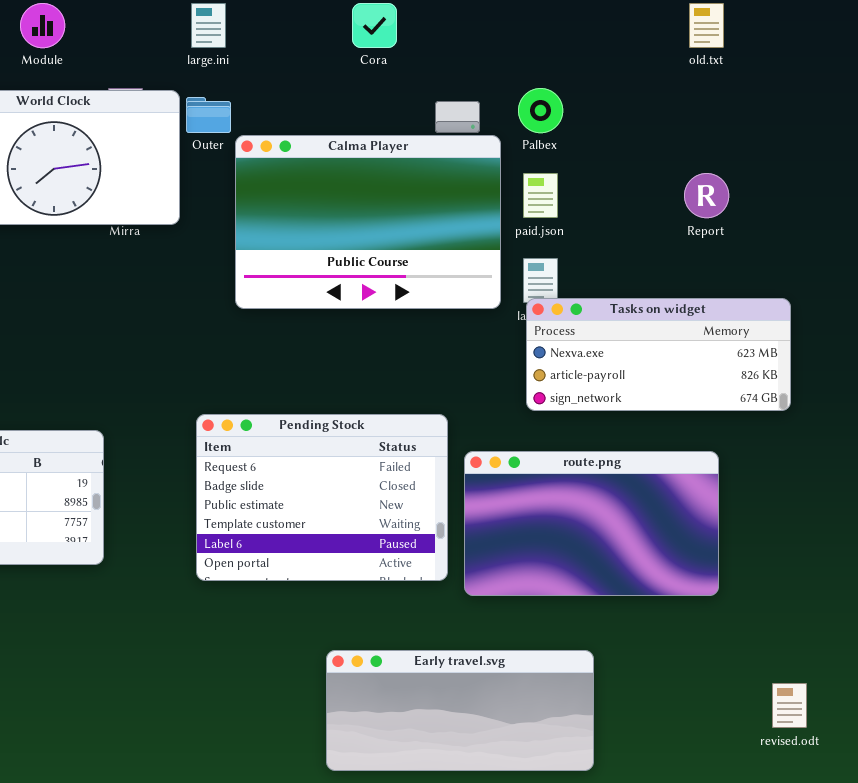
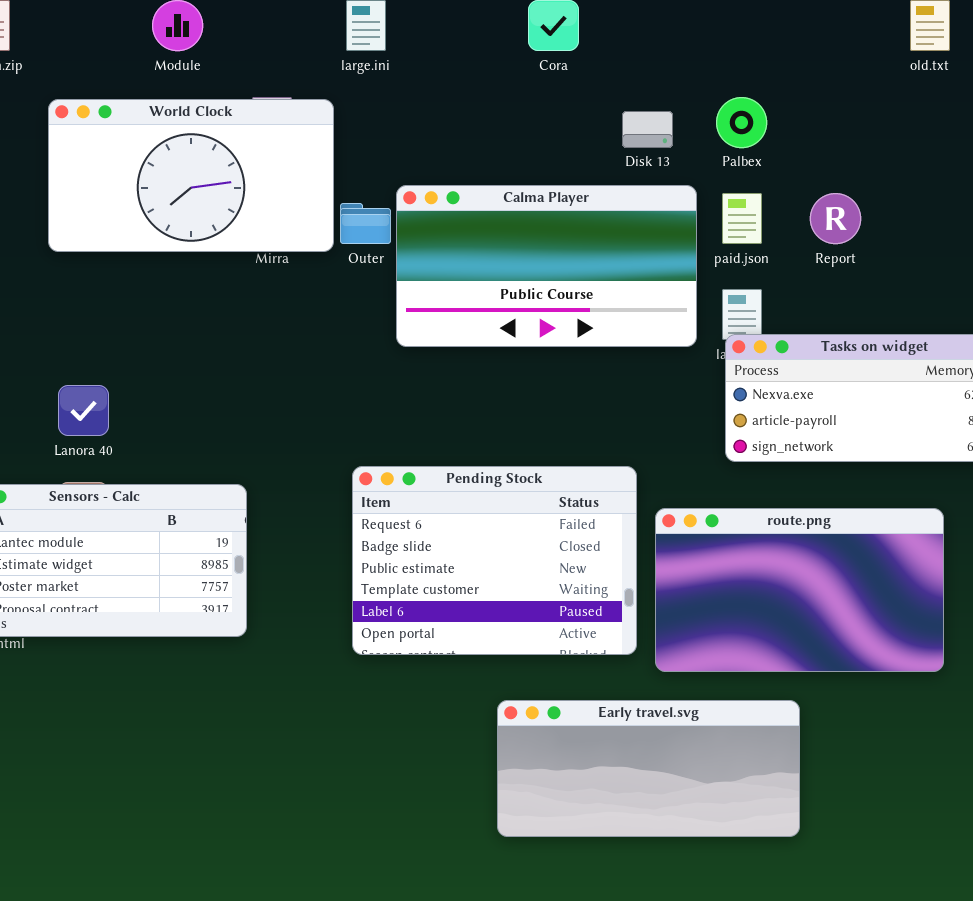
Outer: [186,97,231,133] -> [340,203,391,244], moved
Calma Player: [235,135,501,309] -> [396,185,697,347], resized
Report: [684,173,729,218] -> [810,193,861,244], moved
Early travel.svg: [326,650,594,771] -> [497,700,800,837], moved

